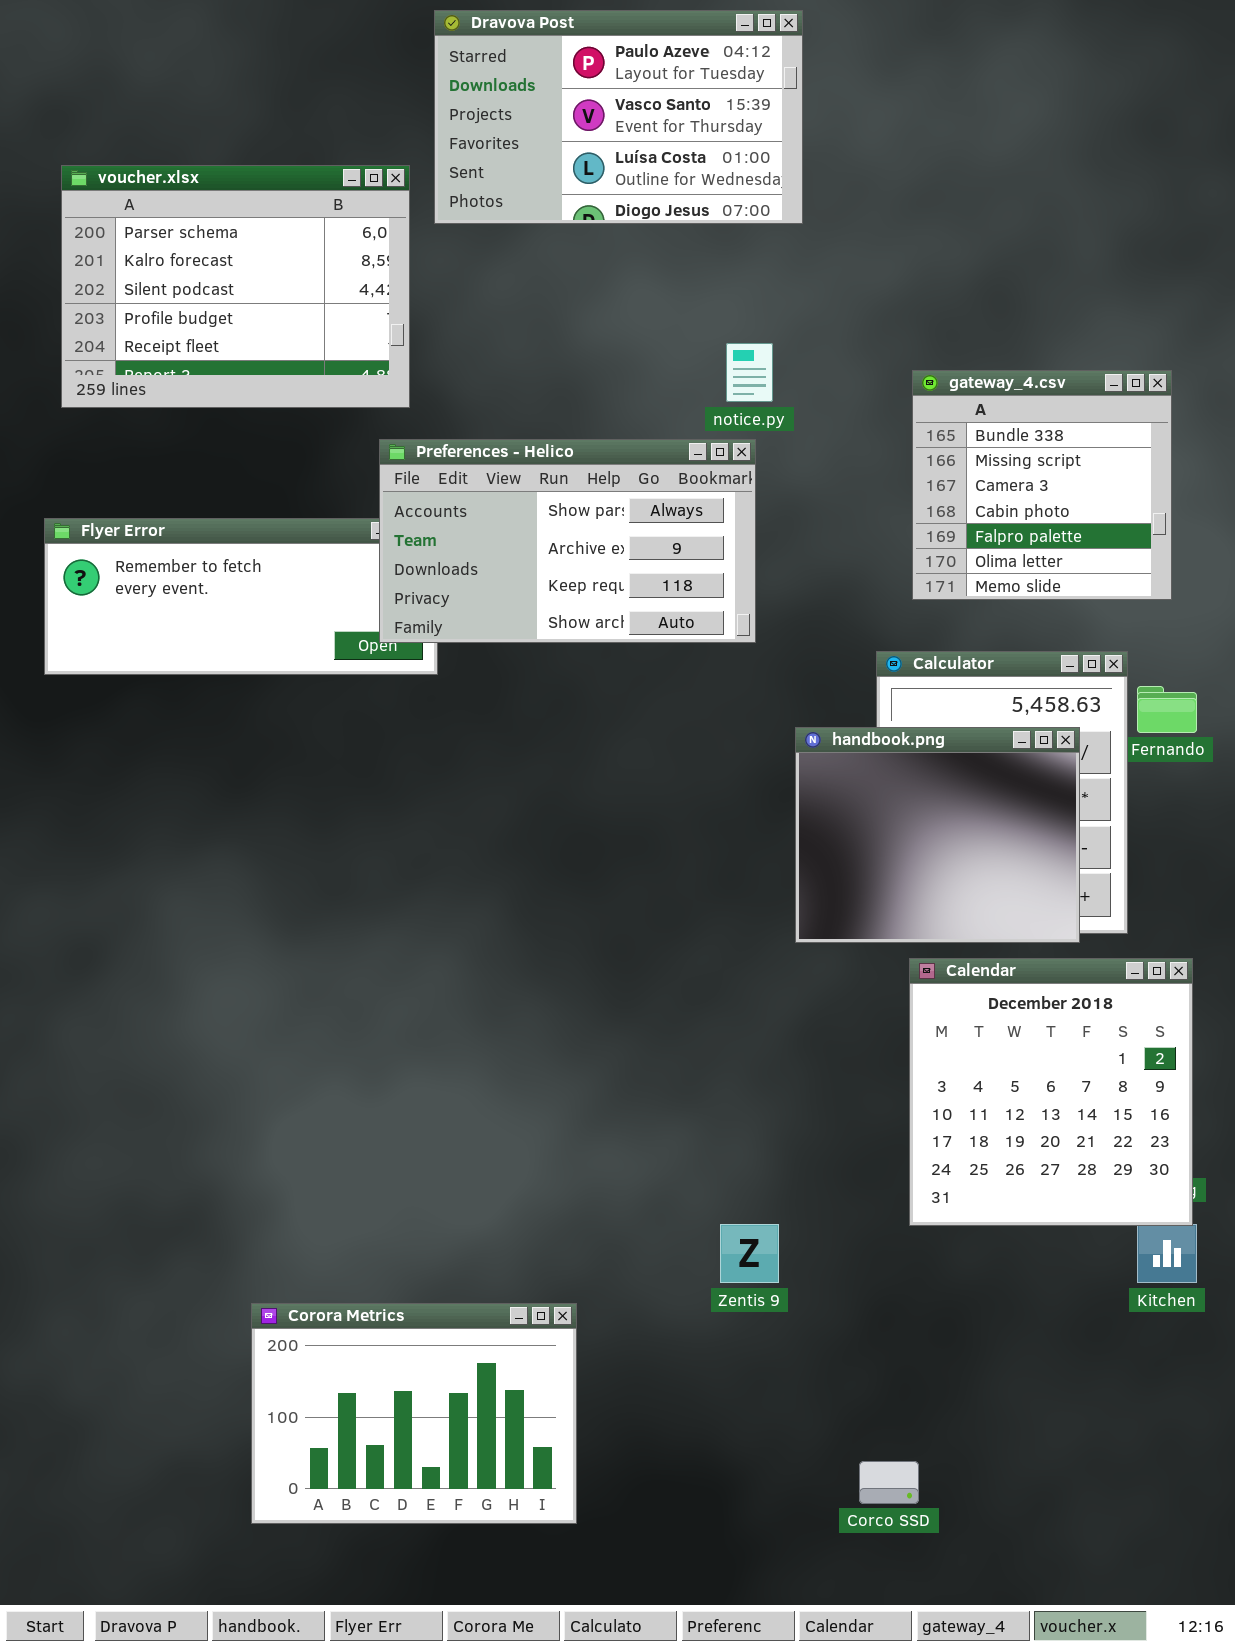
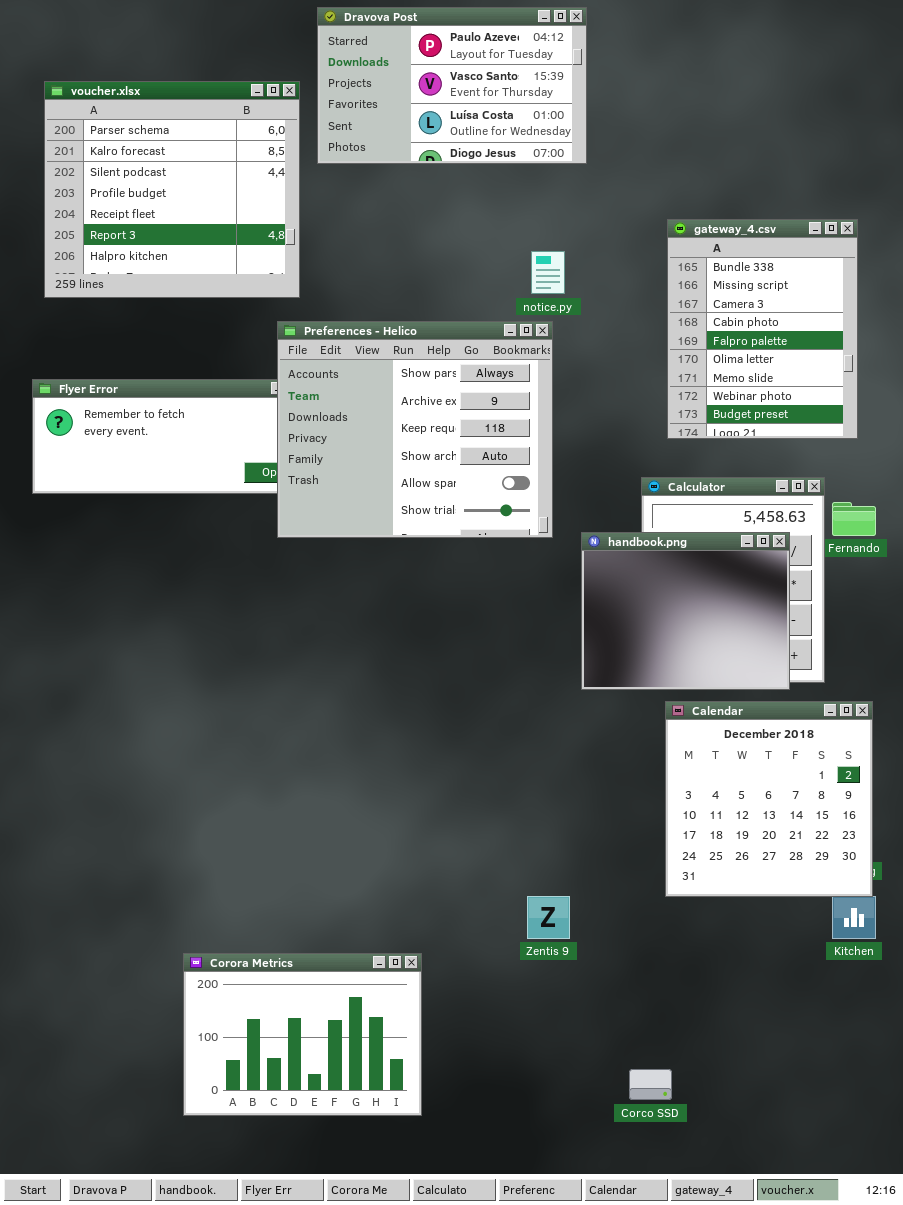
voucher.xlsx: [61,165,410,408] -> [44,81,300,298], resized
gateway_4.csv: [912,370,1172,600] -> [667,219,858,439], resized
Preferences - Helico: [379,439,756,643] -> [277,321,553,538], resized

